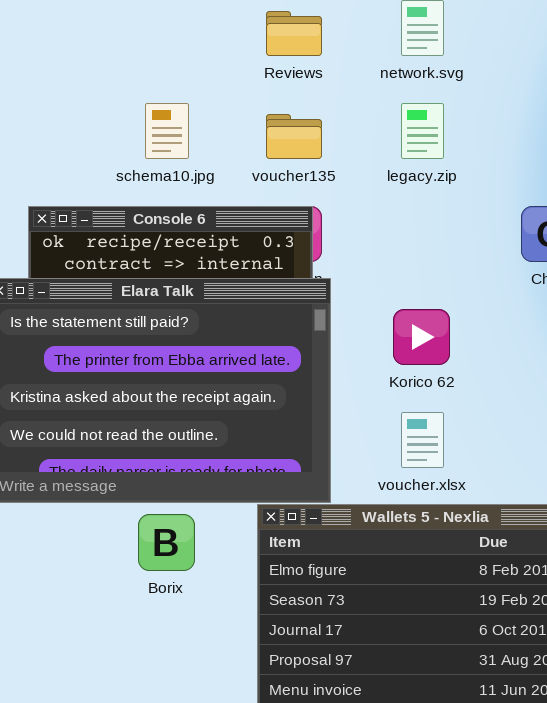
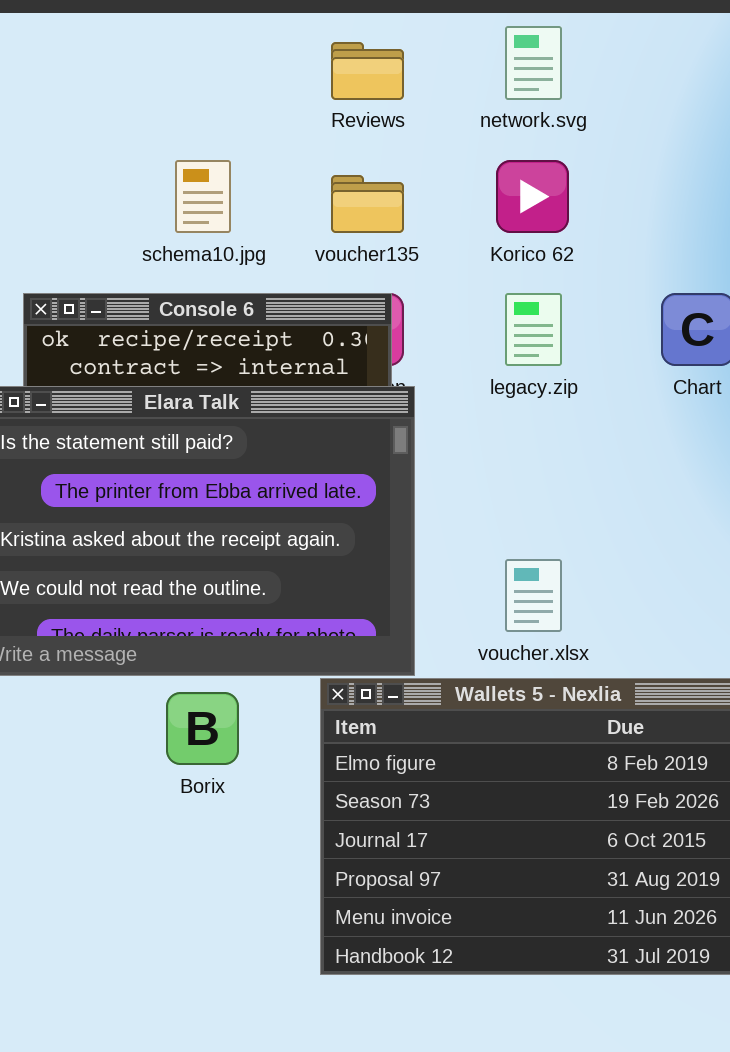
legacy.zip: [401,103,444,159] -> [505,293,562,366], moved
Korico 62: [393,309,450,365] -> [496,160,569,233], moved

